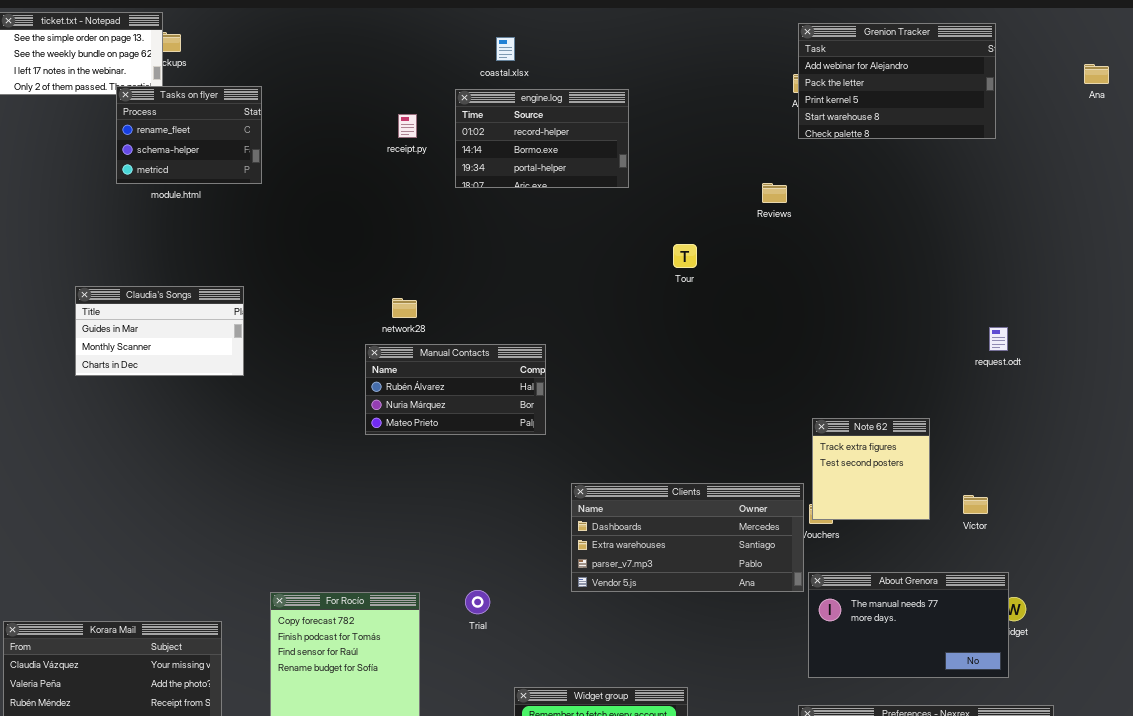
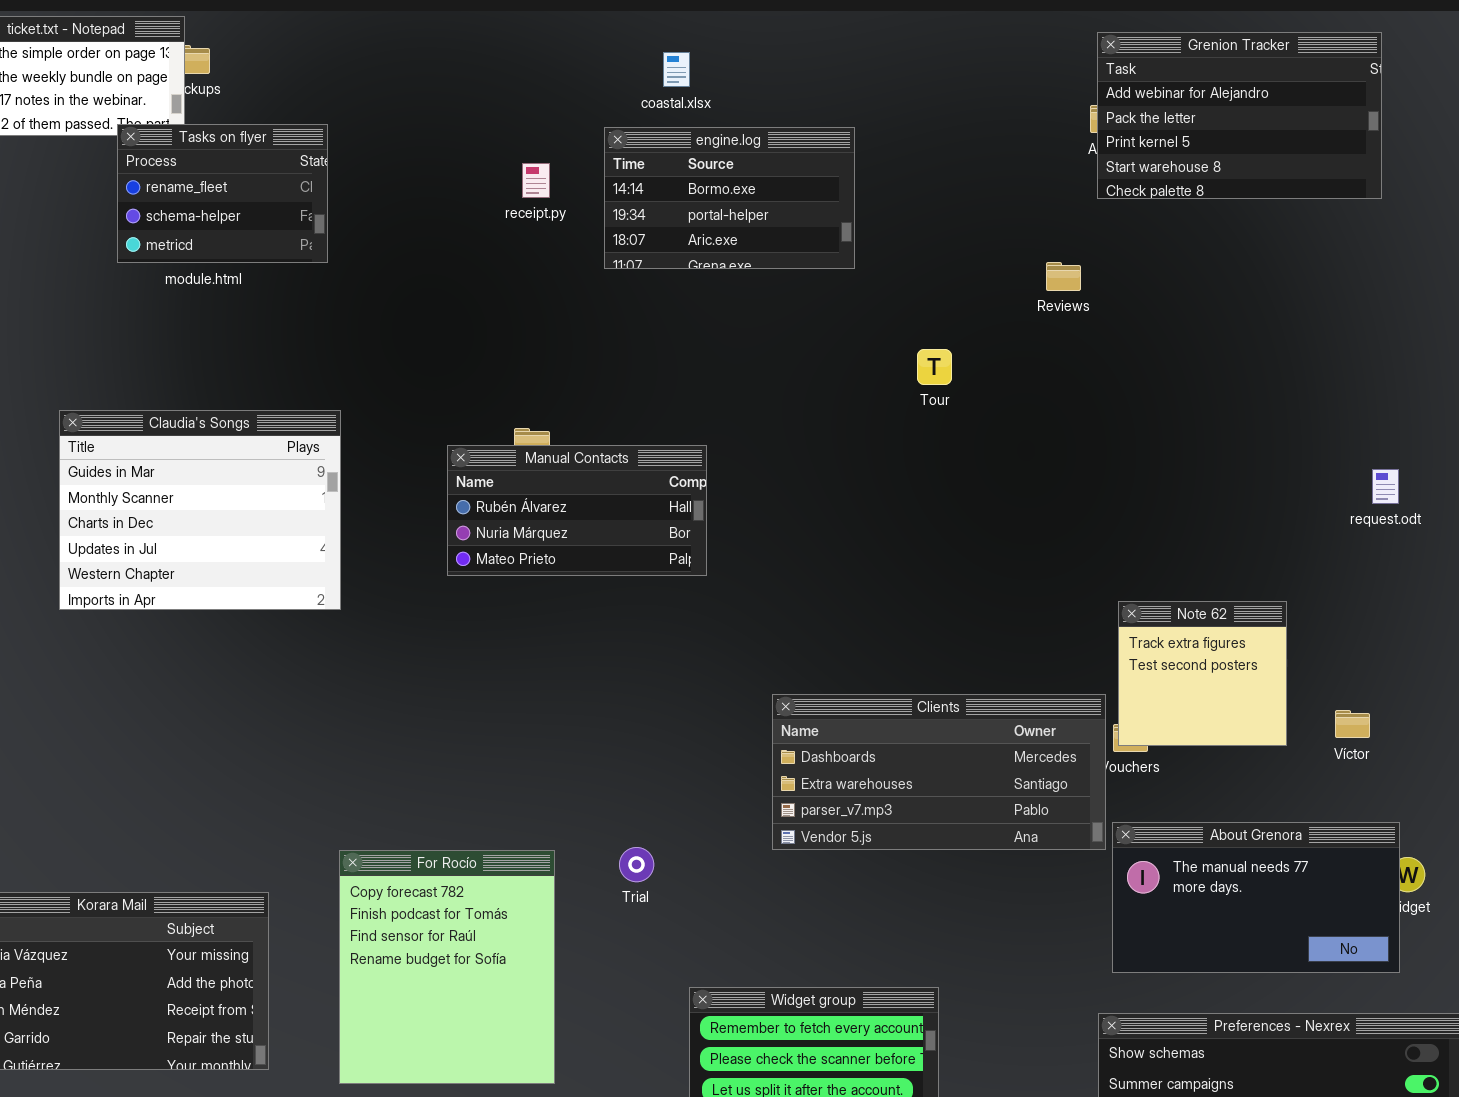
engine.log: [455,89,629,188] -> [604,127,855,269], scrolled down 1 row
Claudia's Songs: [75,286,244,376] -> [59,410,341,610], resized
Manual Contacts: [365,344,546,435] -> [447,445,707,576], moved

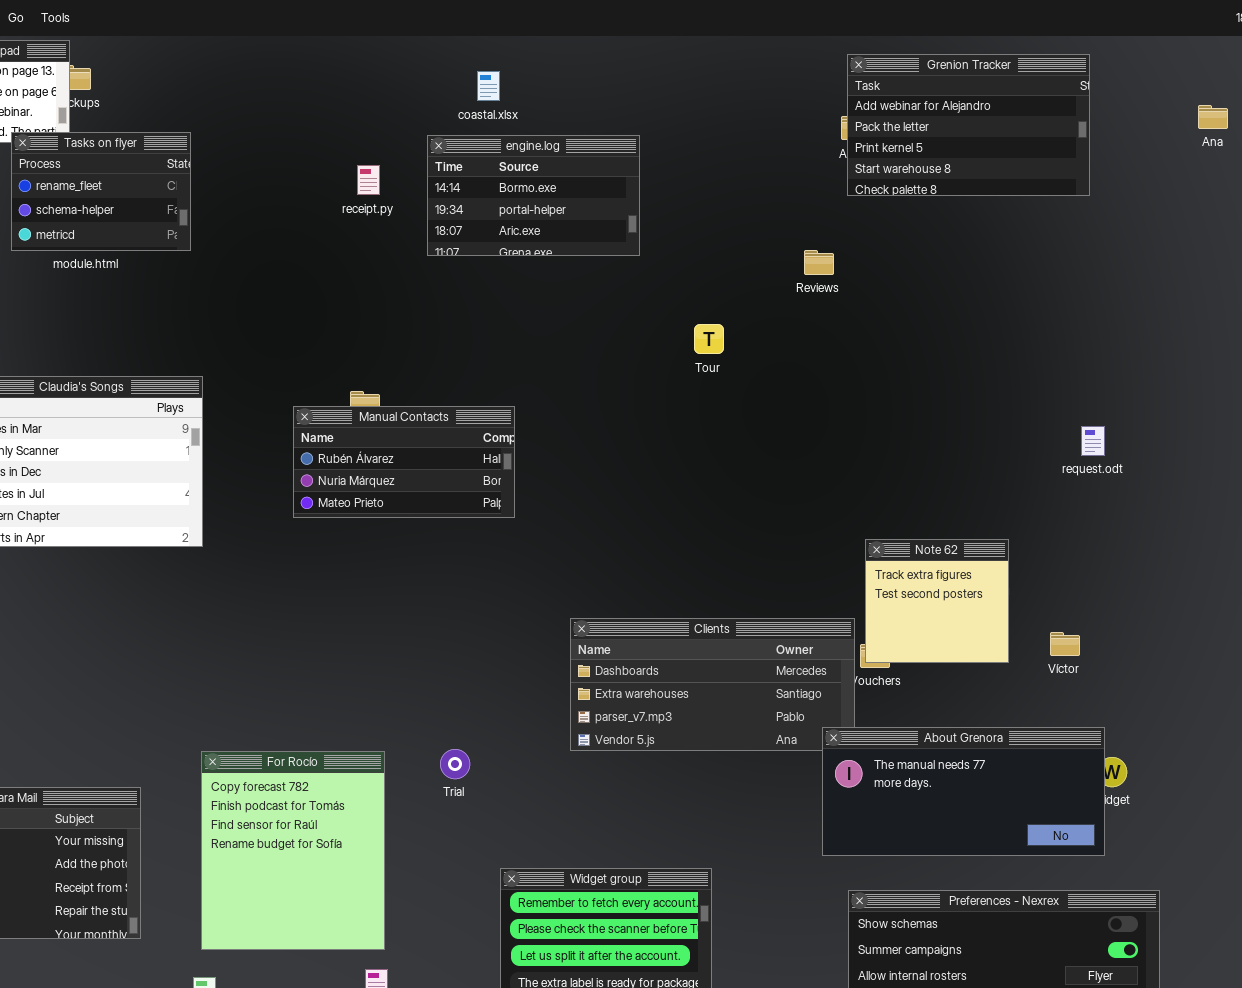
About Grenora: [1112,822,1400,973] -> [822,727,1105,856], resized

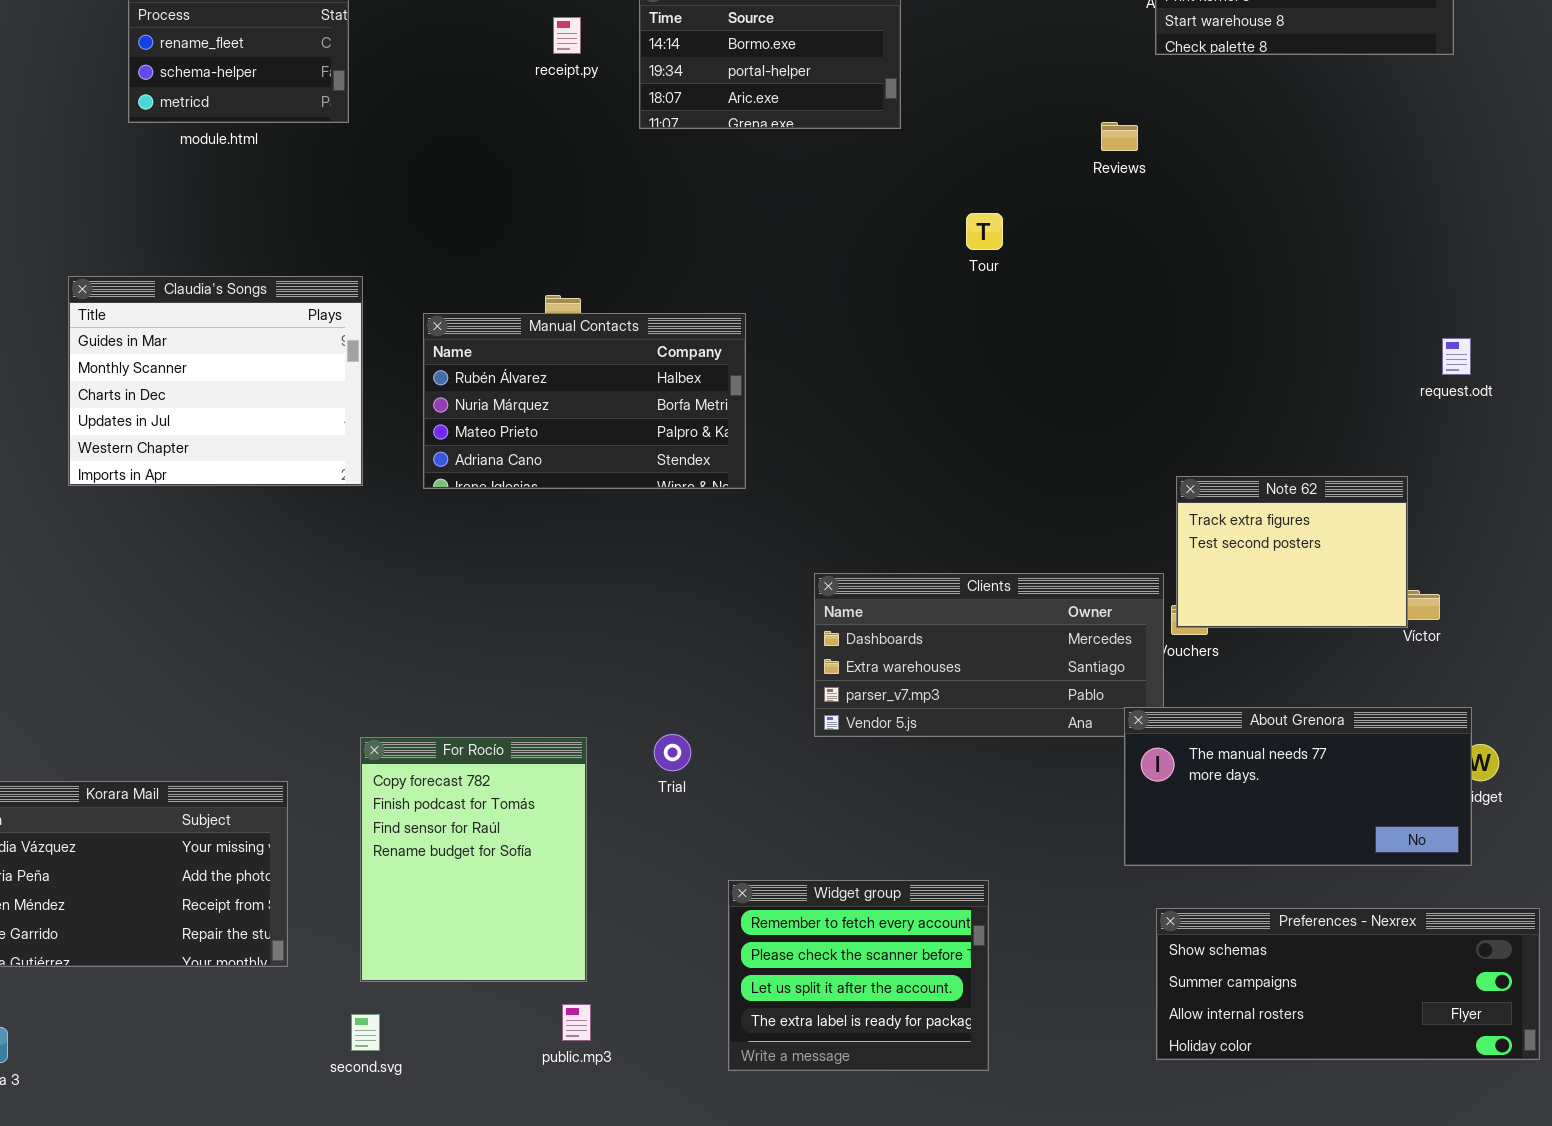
Manual Contacts: [293,406,515,518] -> [423,313,746,489], resized
Note 62: [865,539,1009,663] -> [1176,476,1408,628], resized

